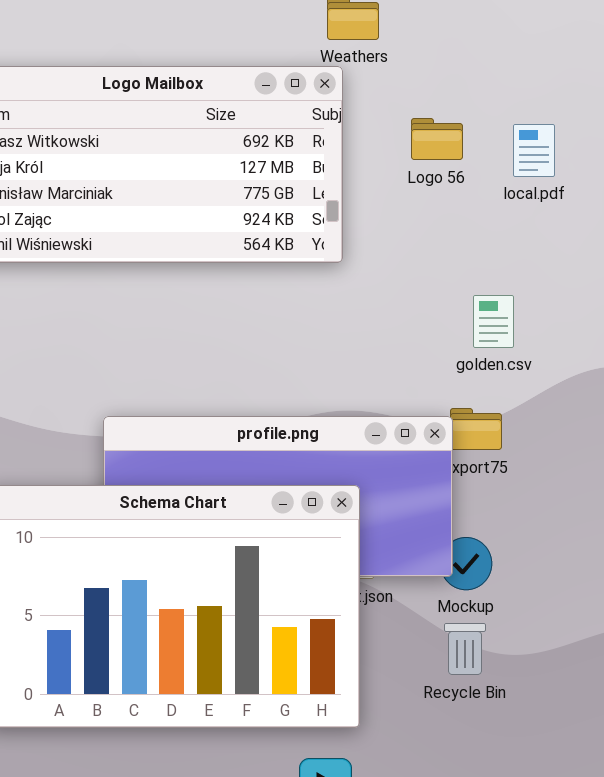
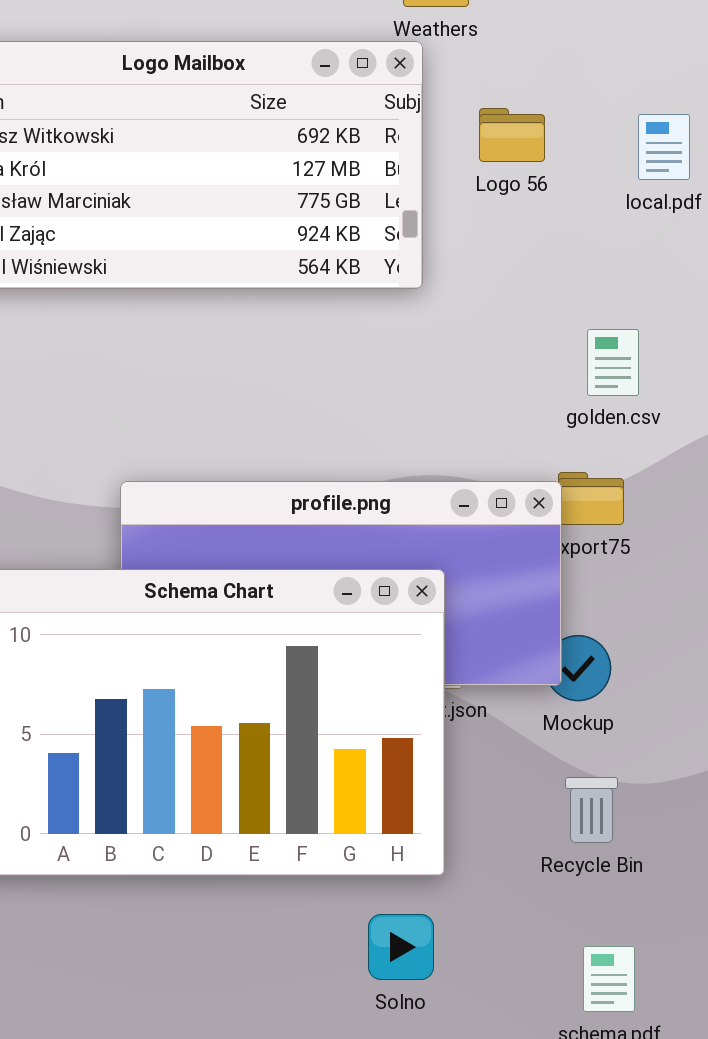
Logo 56: [411,118,463,160] -> [479,108,545,162], moved
Recycle Bin: [444,623,486,675] -> [565,777,618,843], moved

